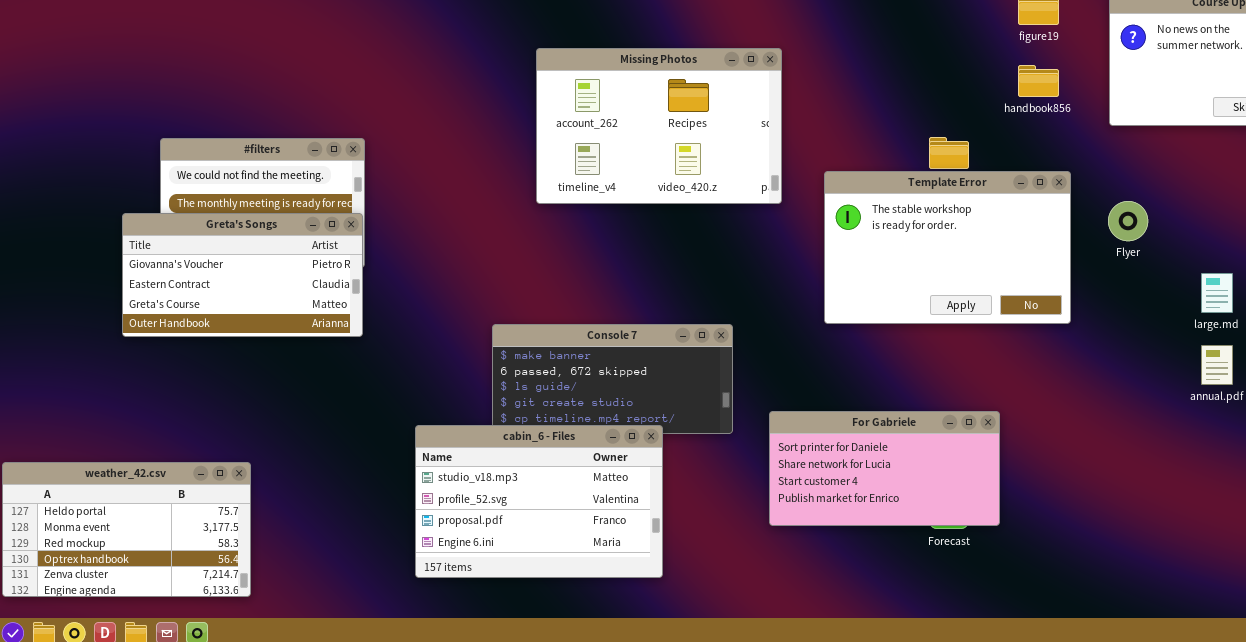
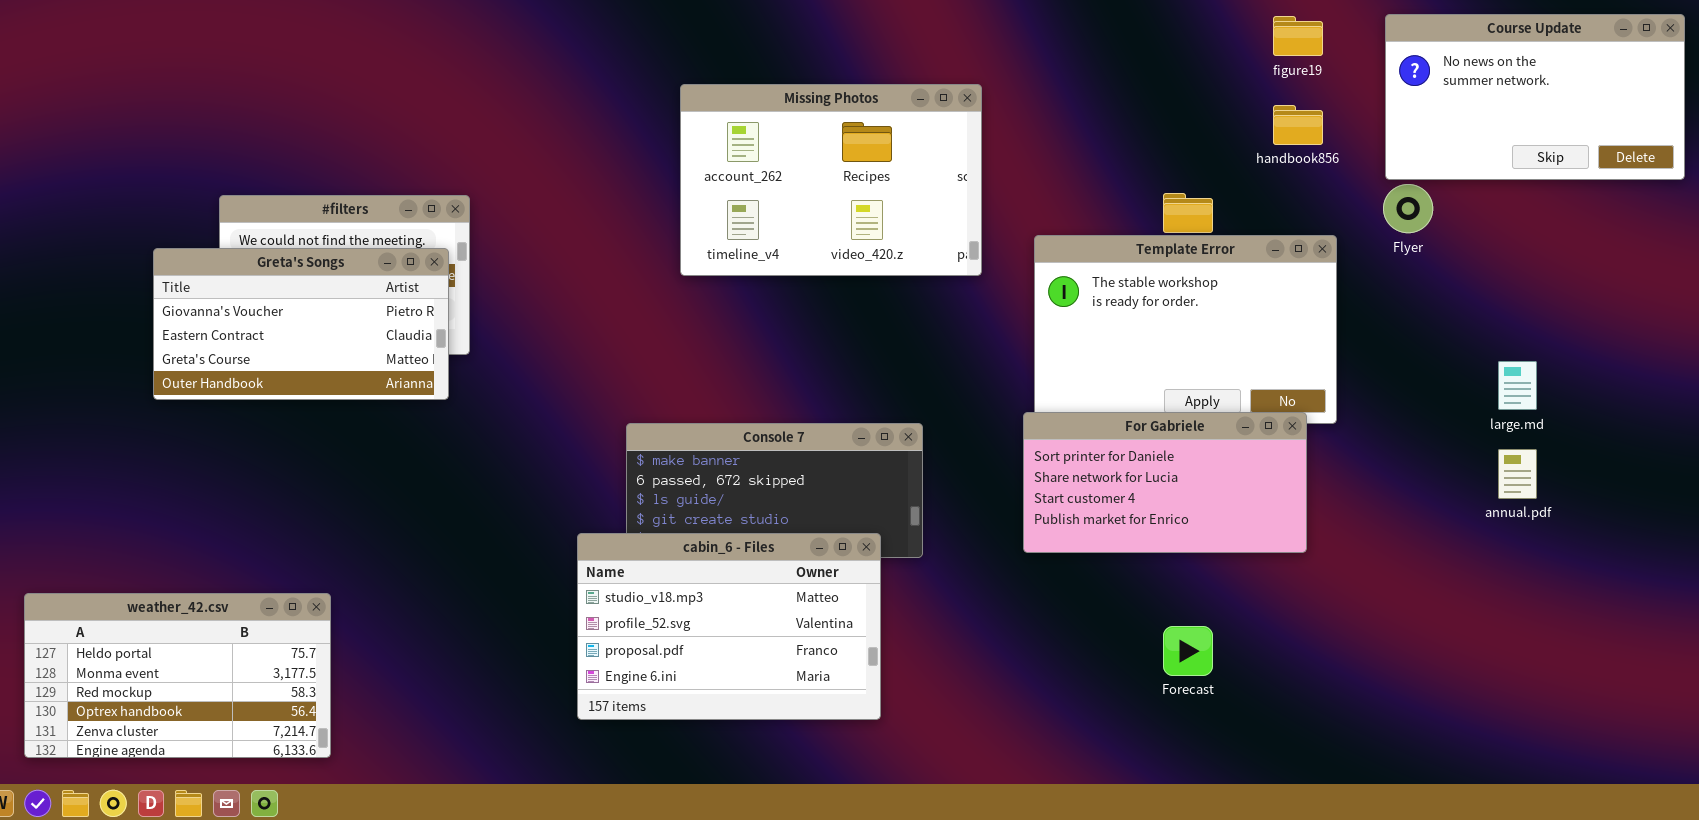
Flyer: [1108,201,1148,241] -> [1383,184,1433,233], moved
Greta's Songs: [122,213,363,337] -> [153,248,449,400], moved
For Gabriele: [769,411,1000,526] -> [1023,412,1307,553], moved
cabin_6 - Files: [415,425,663,578] -> [577,533,881,720], moved

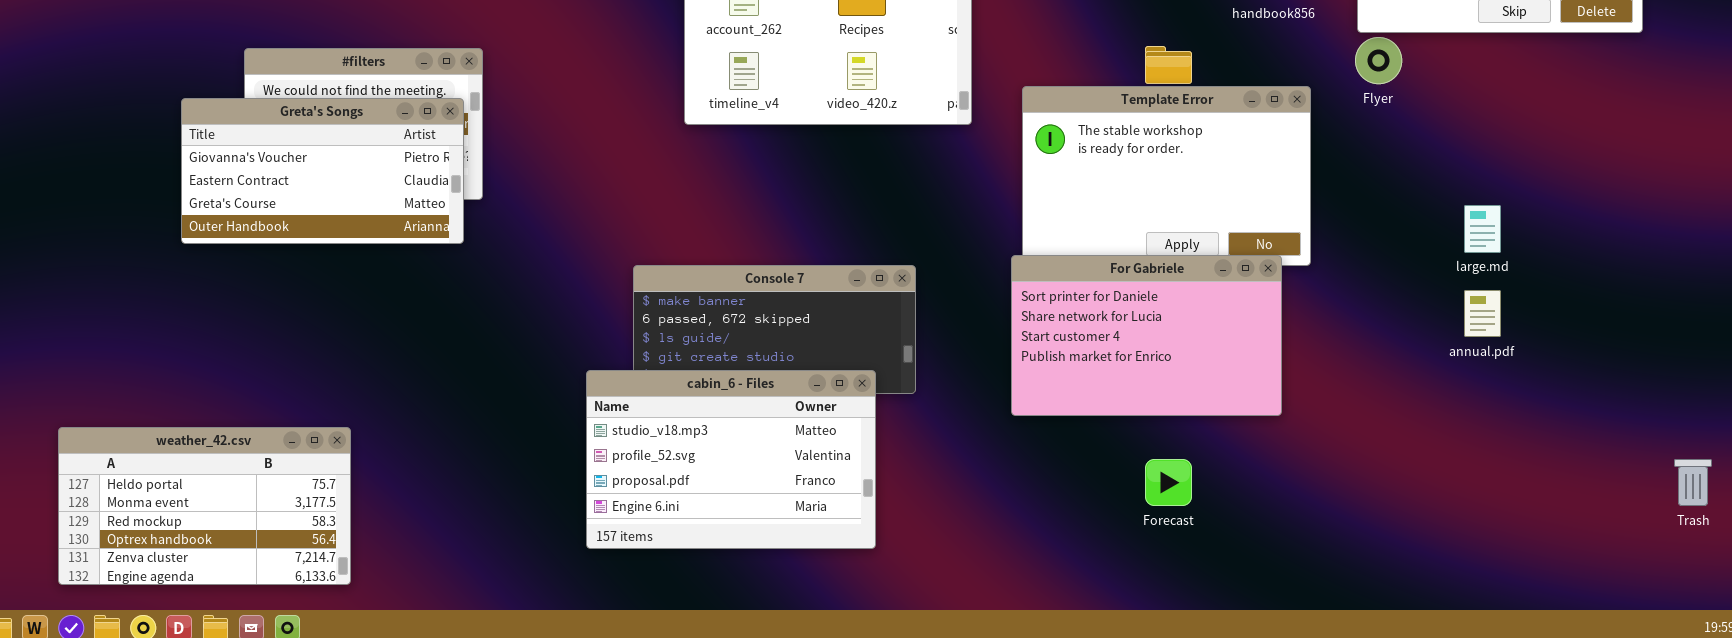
For Gabriele: [1023,412,1307,553] -> [1011,255,1282,416], resized

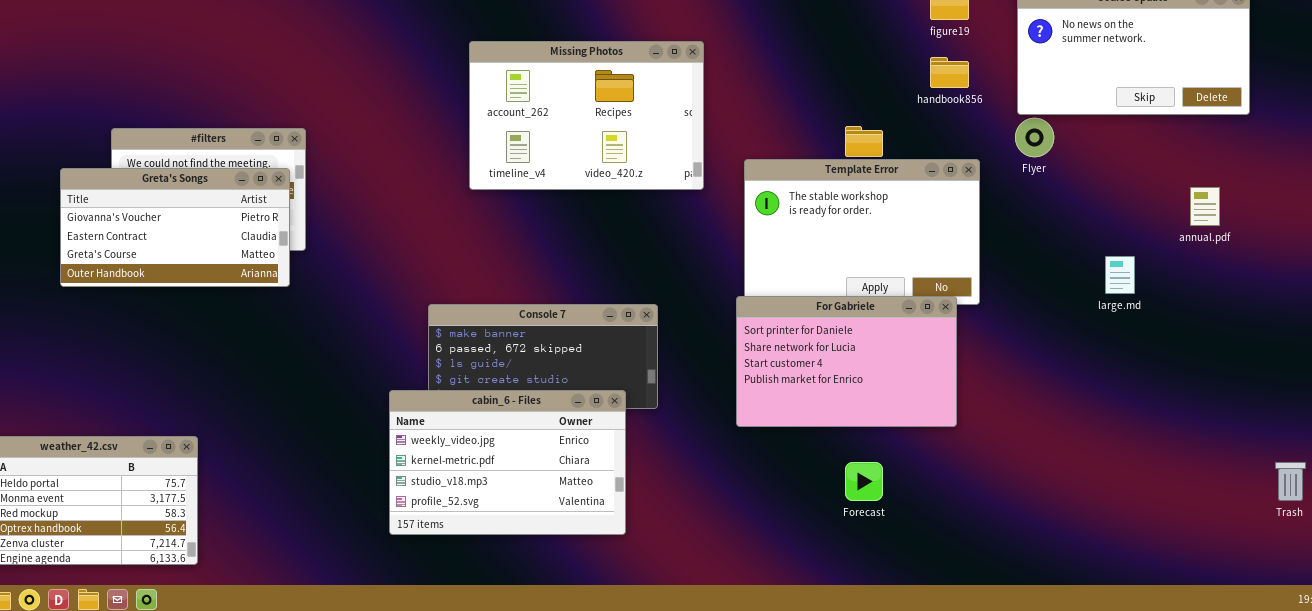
annual.pdf: [1464,290,1501,337] -> [1190,187,1220,226], moved
cabin_6 - Files: [586,370,876,549] -> [389,390,626,535], scrolled up 2 rows

